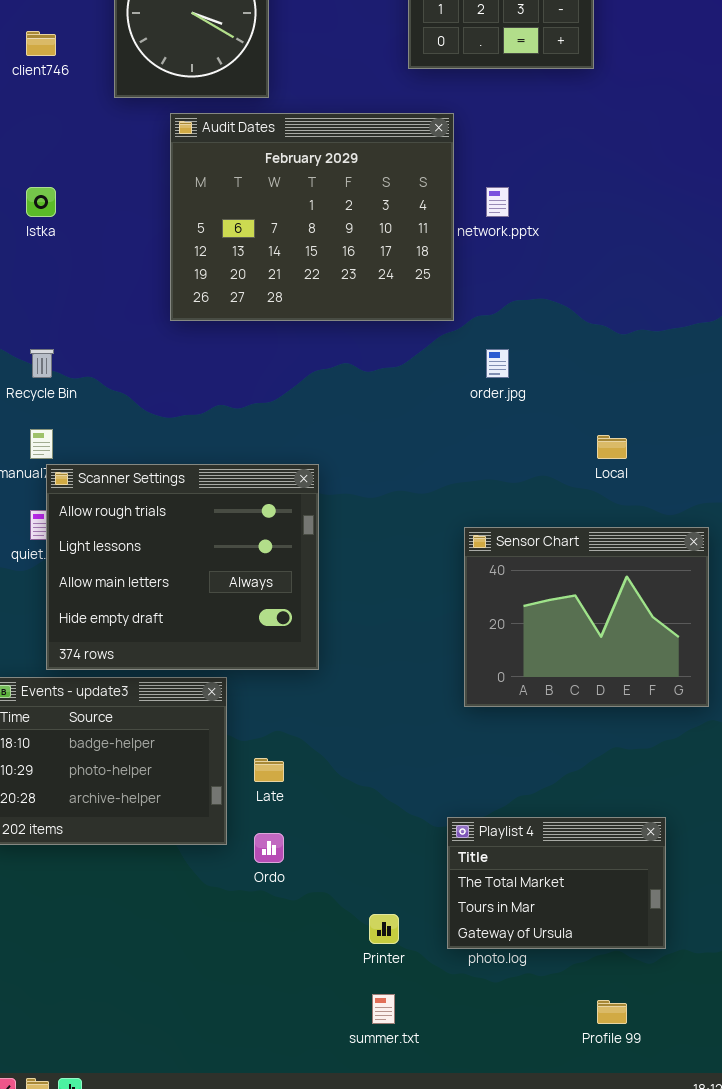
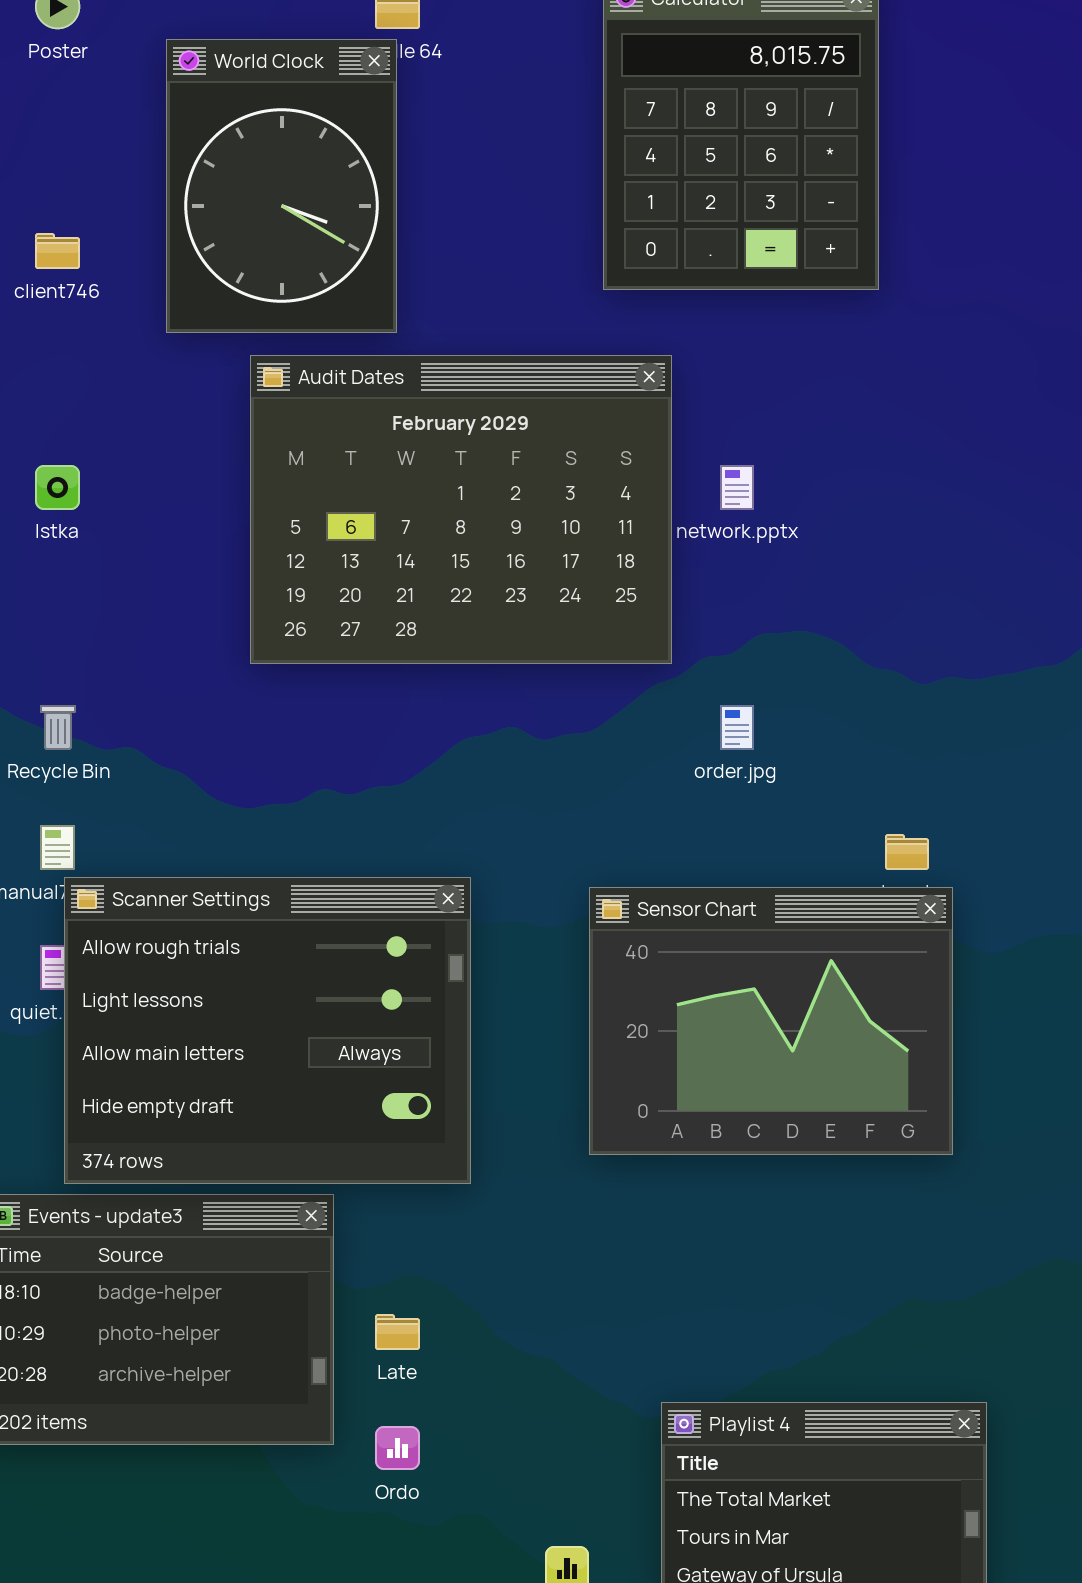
Sensor Chart: [464,527,709,707] -> [589,887,953,1155], moved

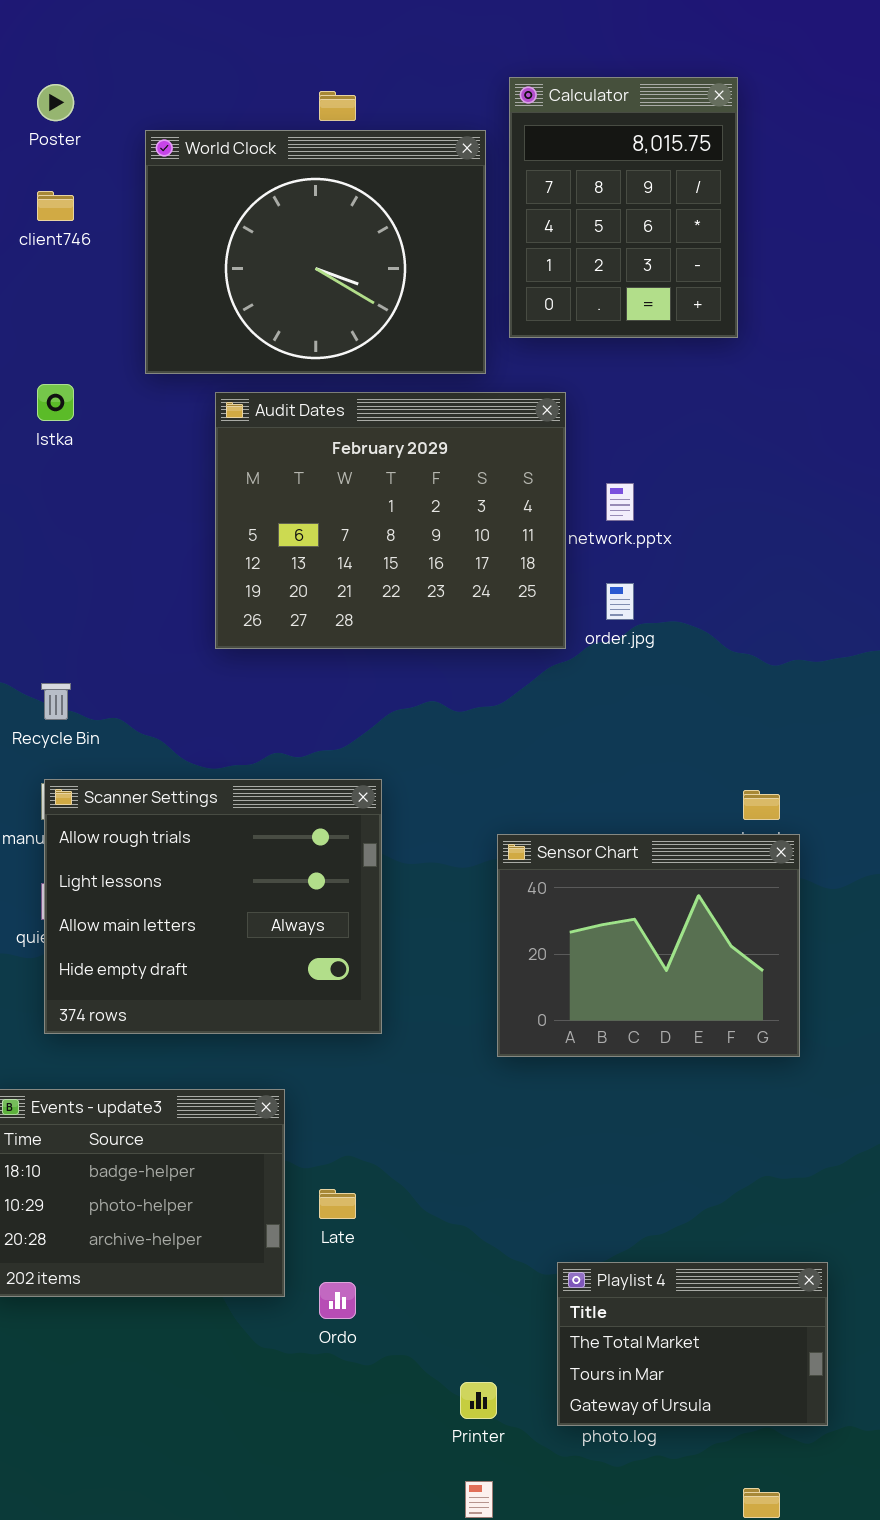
World Clock: [166,39,397,333] -> [145,130,486,374], resized
client746: [35,233,80,269] -> [37,191,74,221], moved
Istka: [35,465,80,510] -> [37,384,74,421], moved
order.jpg: [720,705,754,750] -> [606,583,634,620], moved
Scanner Settings: [64,877,471,1184] -> [44,779,382,1034], moved

